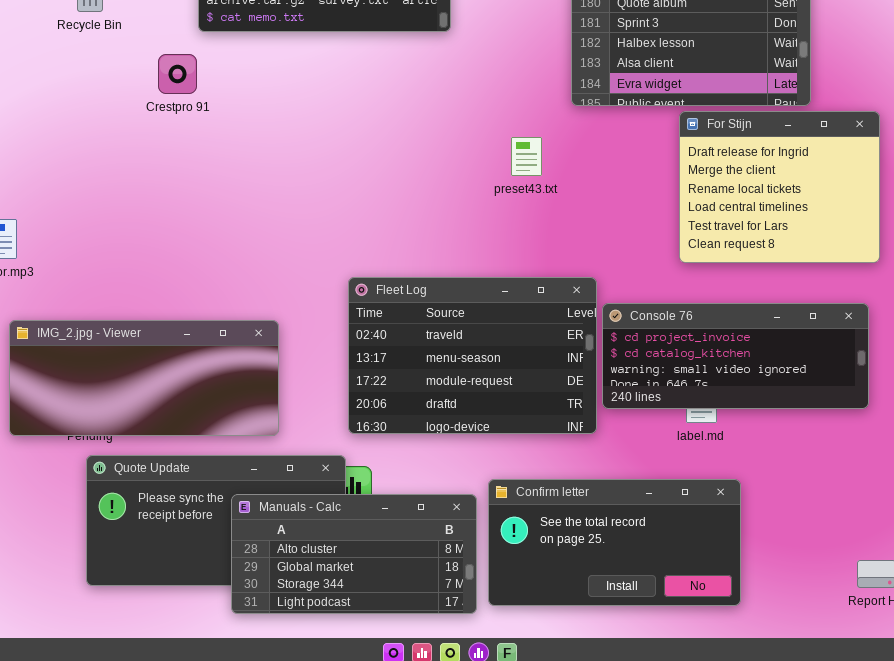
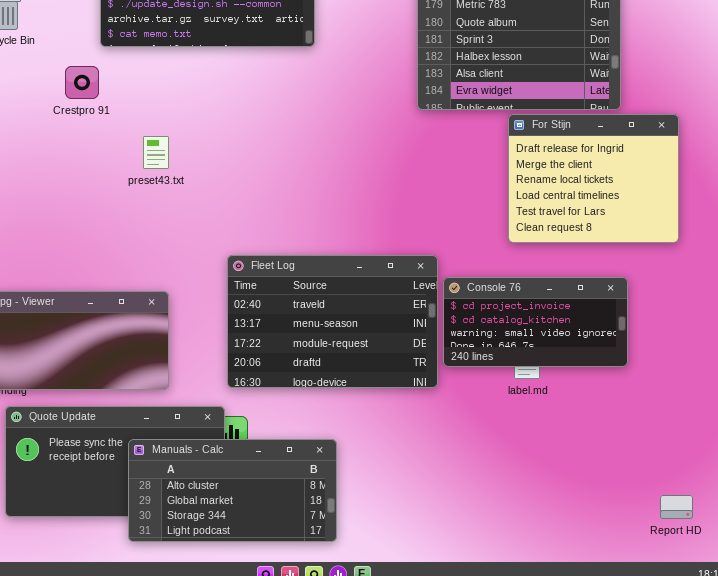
preset43.txt: [511,137,542,176] -> [143,136,169,169], moved
Console 76: [602,303,869,409] -> [443,277,628,367], resized
Confirm letter: [488,479,741,606] -> none, closed

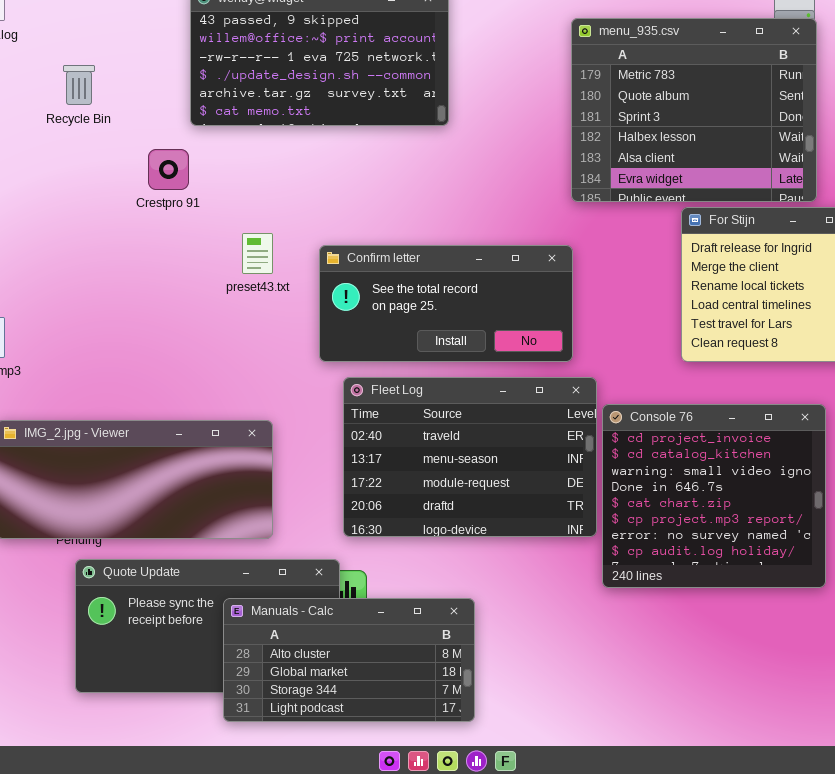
Confirm letter: none -> [319,245,573,362], opened
Console 76: [443,277,628,367] -> [602,404,826,588], resized

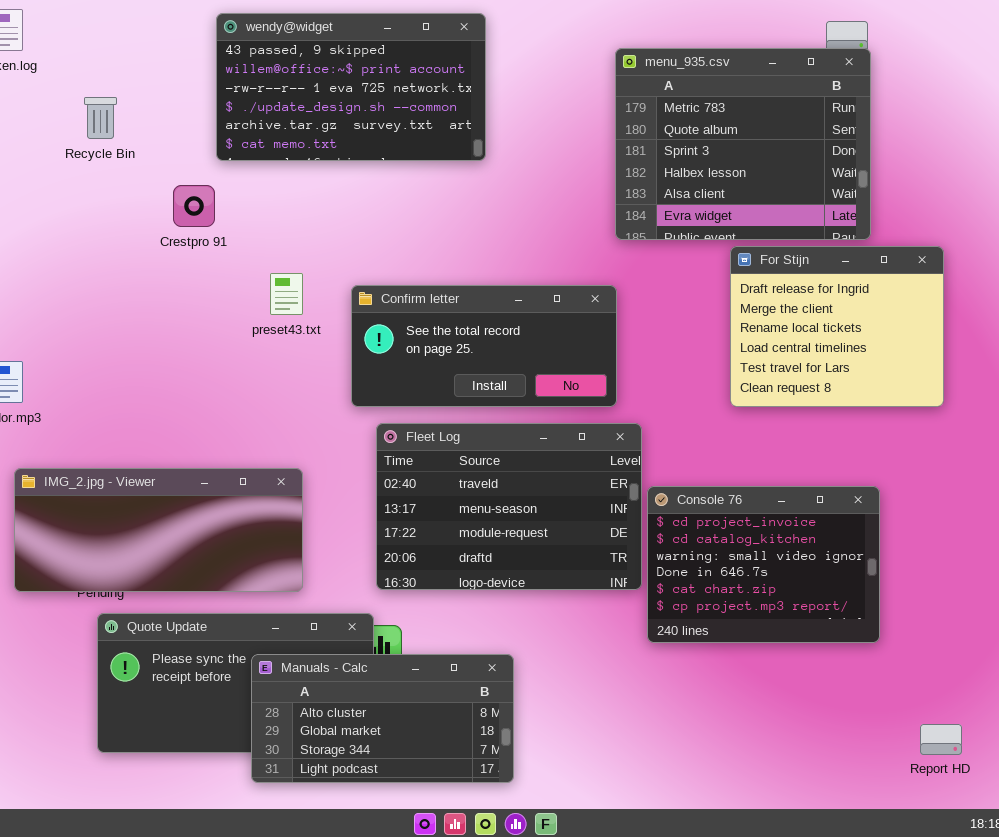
Console 76: [602,404,826,588] -> [647,486,880,643], resized

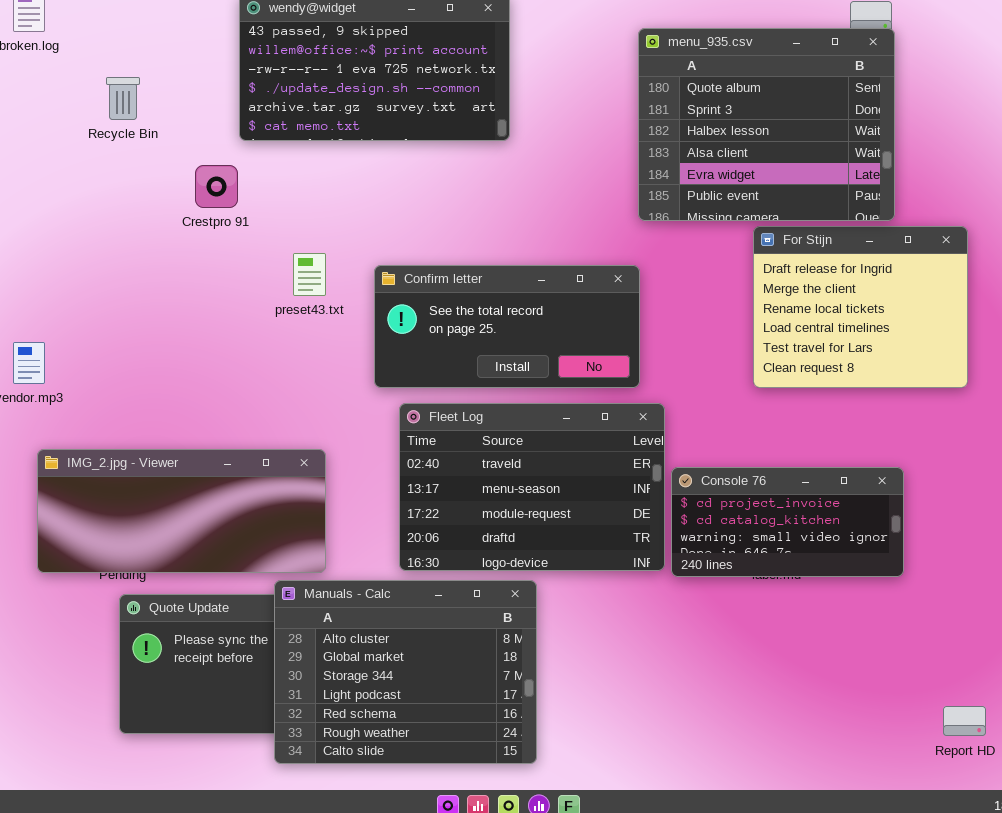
menu_935.csv: [615,48,871,240] -> [638,28,895,221], scrolled down 1 row
Console 76: [647,486,880,643] -> [671,467,904,577], resized
Manuals - Calc: [251,654,514,783] -> [274,580,537,764], resized

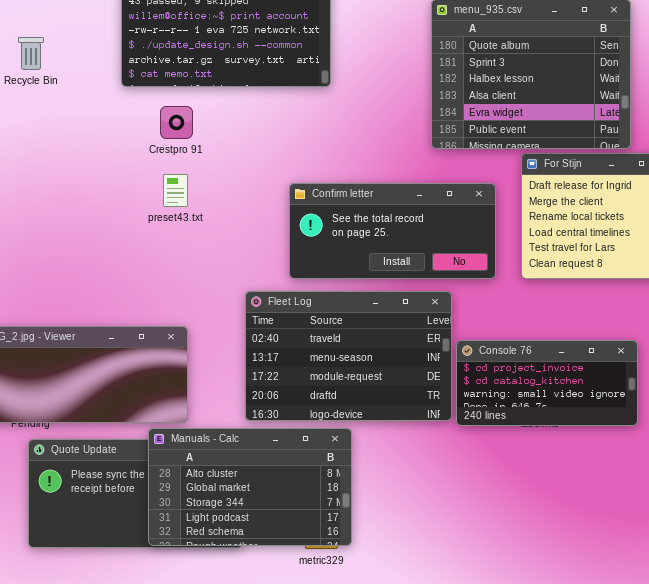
Crestpro 91: [195,165,238,208] -> [160,106,193,139], moved
Confirm letter: [374,265,640,388] -> [289,183,496,279], moved
Manuals - Calc: [274,580,537,764] -> [148,428,352,546], resized

